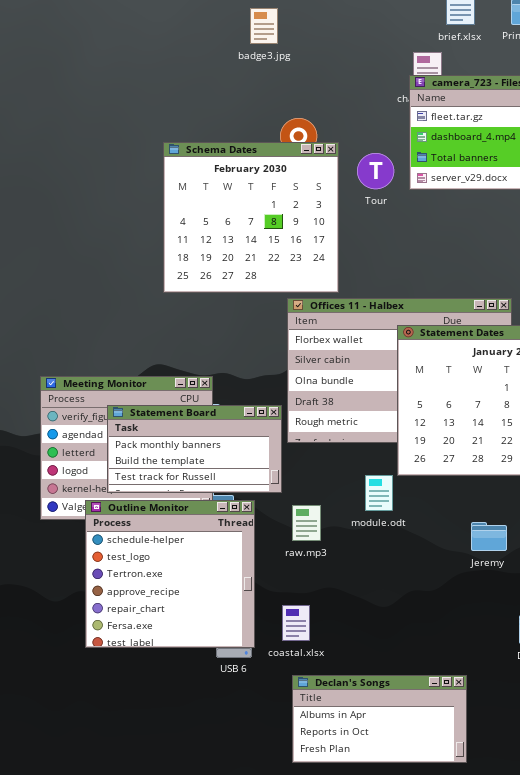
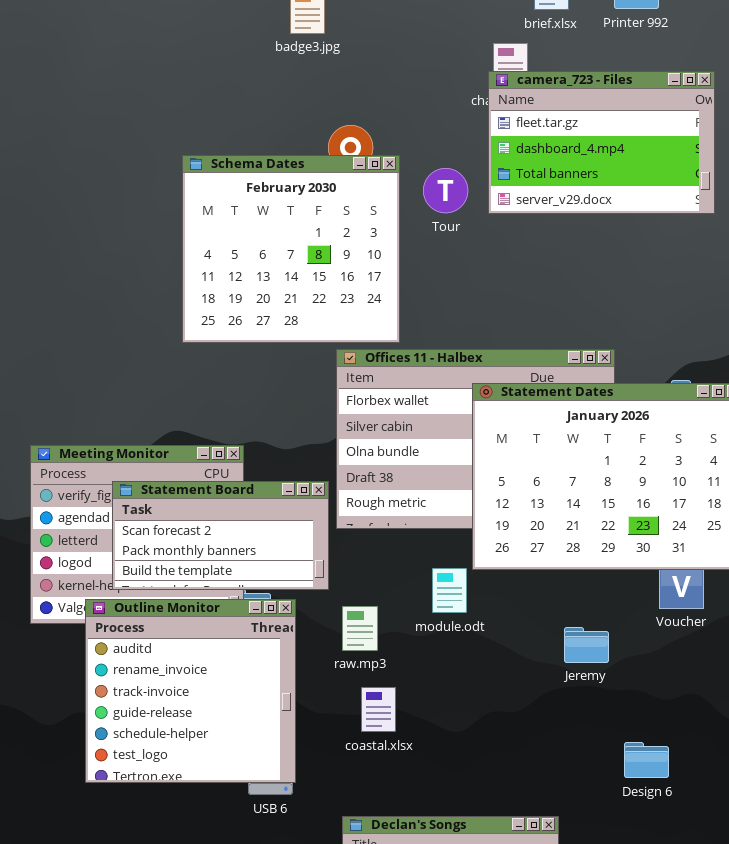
Statement Board: [107,405,282,493] -> [112,481,329,590], scrolled up 1 row
Outline Monitor: [85,500,255,648] -> [85,599,296,783], scrolled up 4 rows
coastal.xlsx: [282,605,310,641] -> [361,687,396,732], moved

